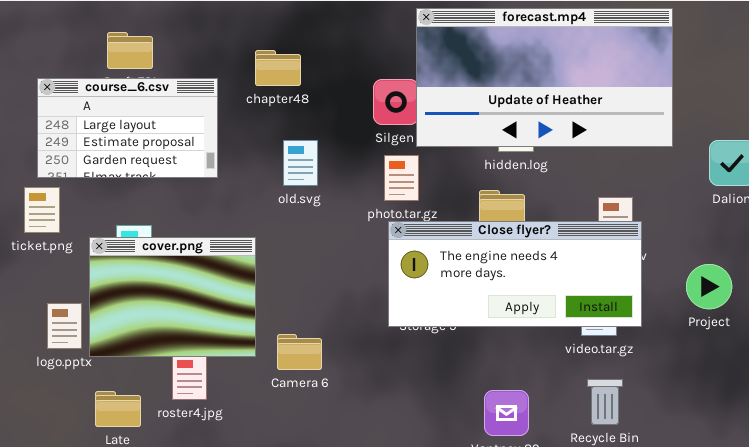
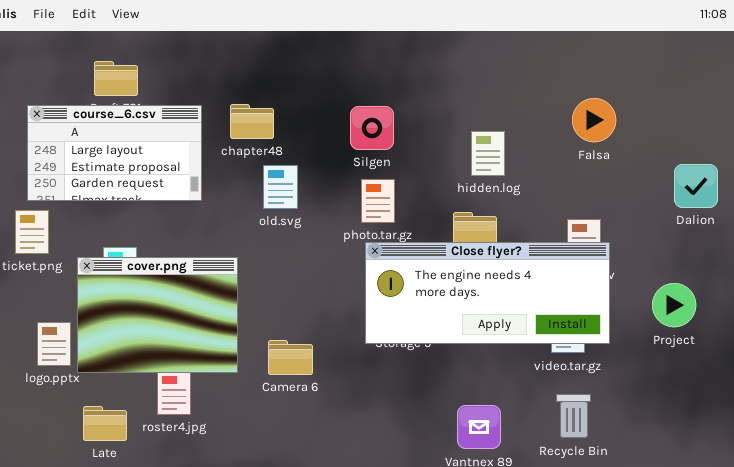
forecast.mp4: [416,8,673,147] -> none, closed
chapter48: [255,50,301,86] -> [230,104,274,139], moved
Camera 6: [277,334,322,370] -> [268,340,313,375], moved

